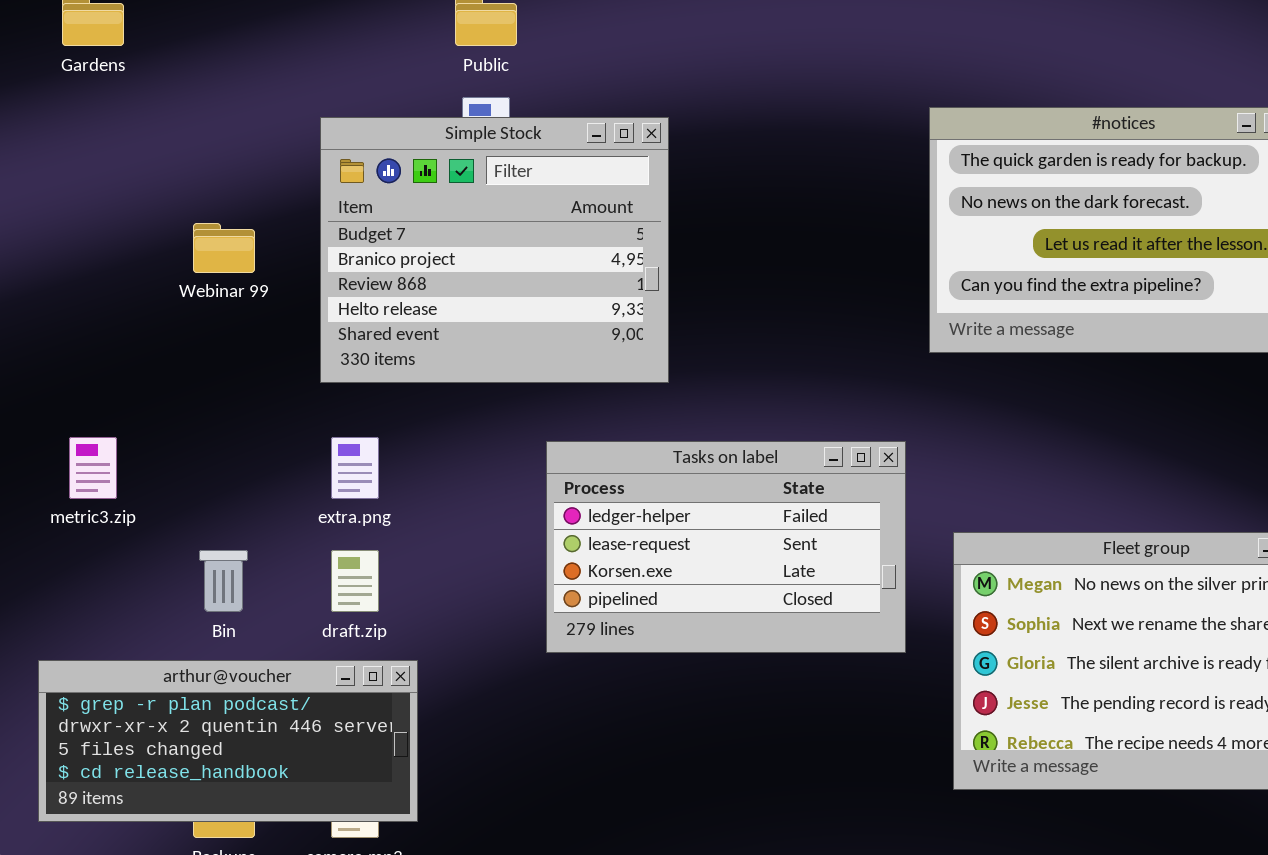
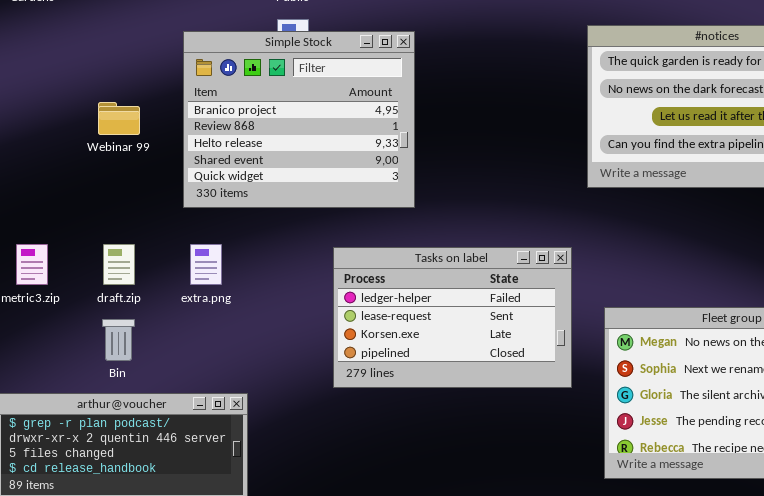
Simple Stock: [320,117,669,383] -> [183,31,415,208], scrolled down 1 row
draft.zip: [331,550,379,612] -> [103,244,135,285], moved

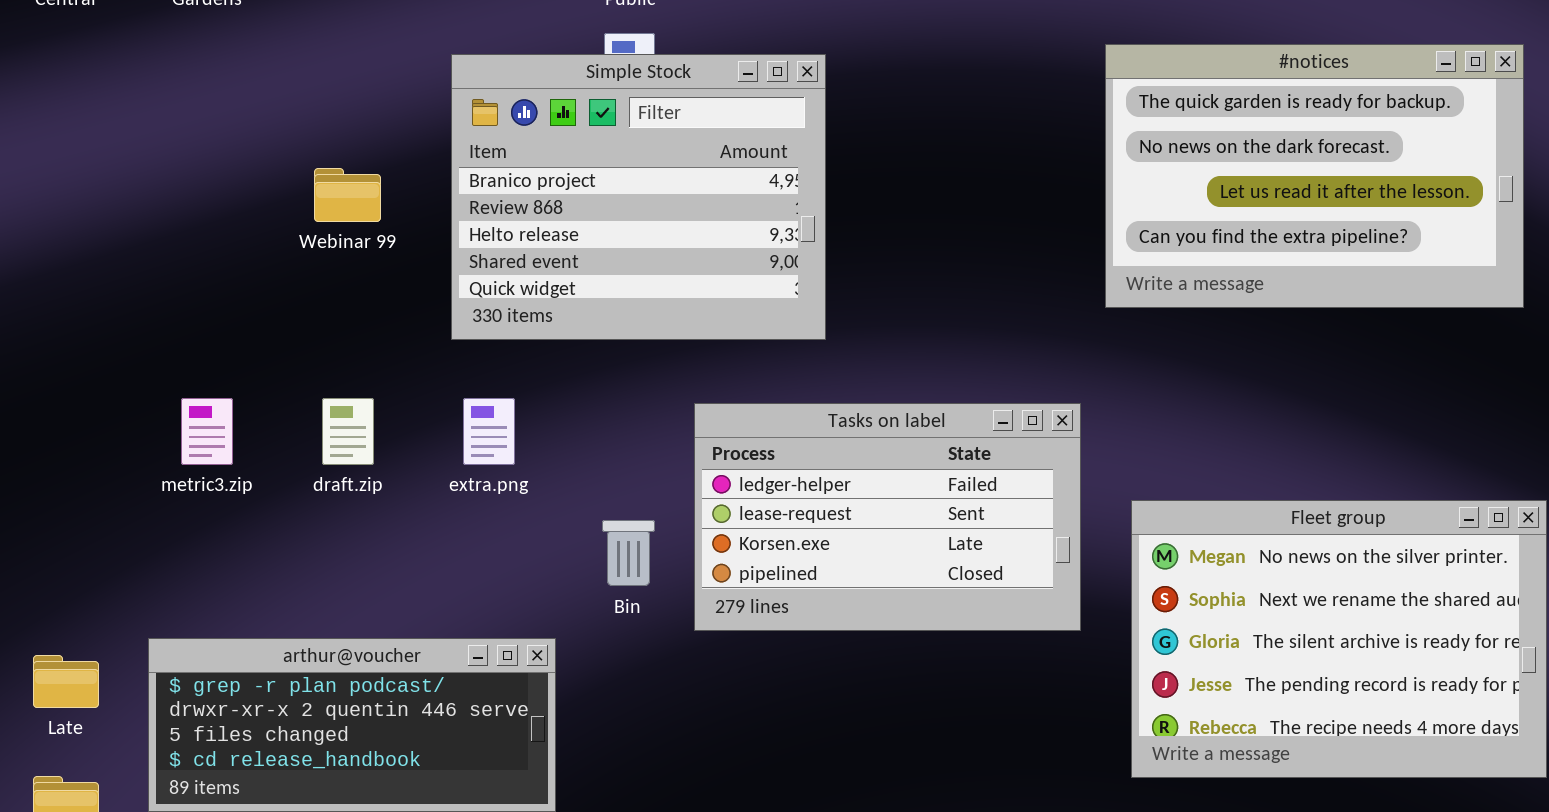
Bin: [102,319,135,361] -> [602,520,655,586], moved

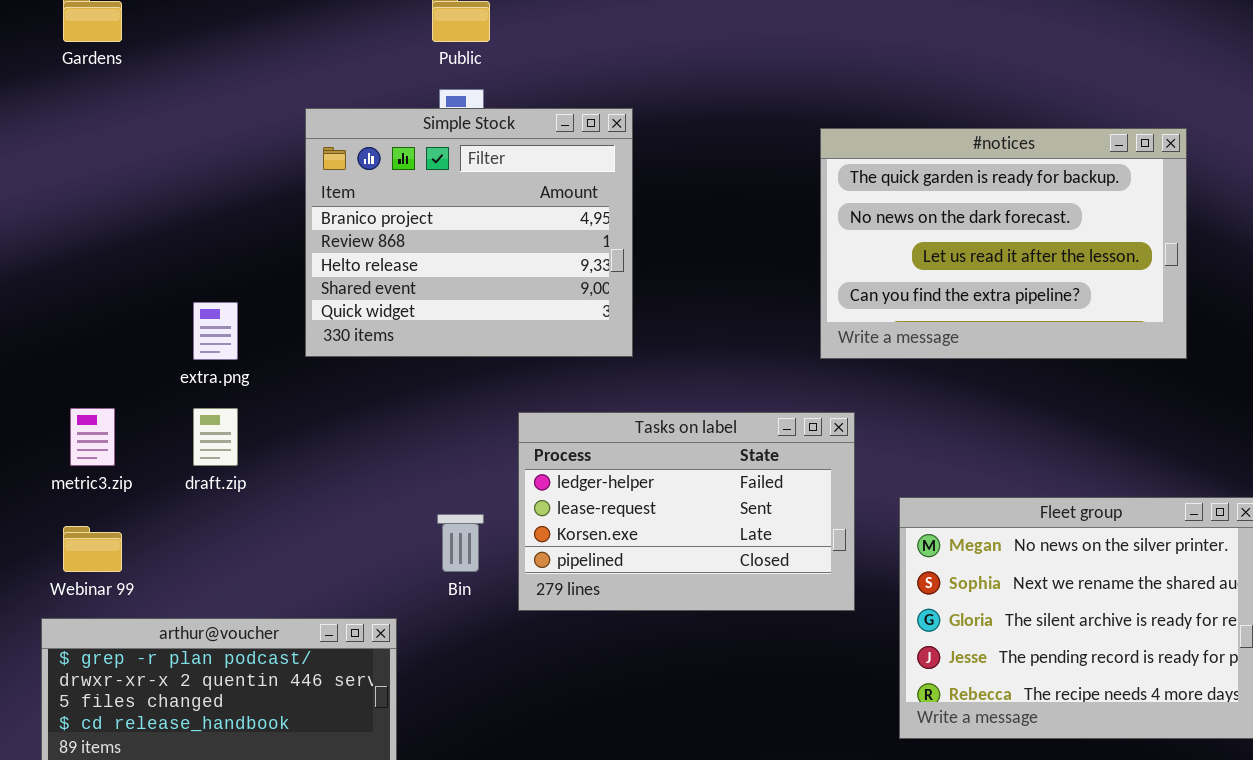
#notices: [1105,44,1524,308] -> [820,128,1187,359], moved
Webinar 99: [314,168,381,222] -> [63,526,122,572], moved
extra.png: [463,398,515,465] -> [193,302,238,360], moved

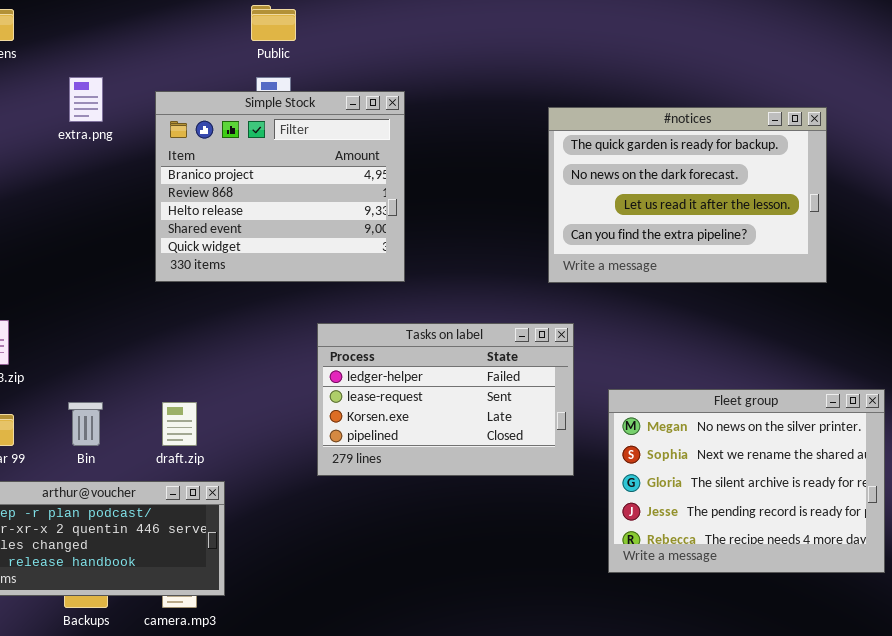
extra.png: [193,302,238,360] -> [69,77,103,122], moved
draft.zip: [193,408,238,466] -> [162,402,197,446], moved
Bin: [437,514,484,572] -> [68,402,103,446], moved

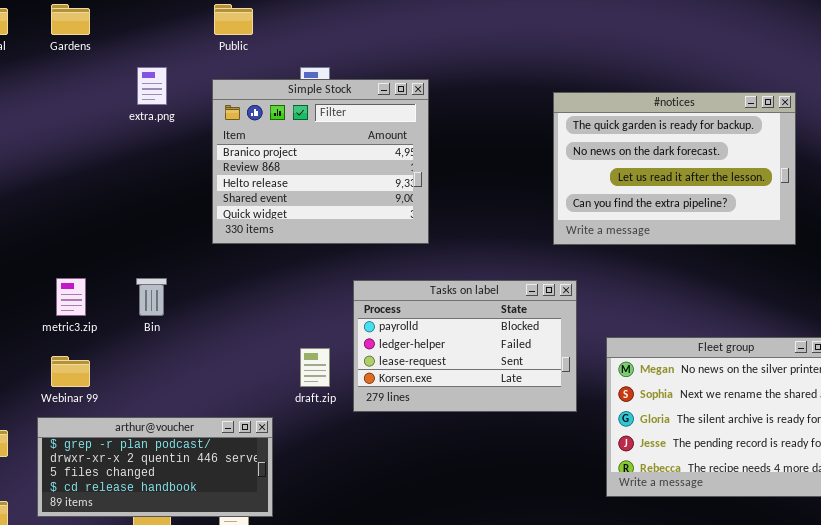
Public: [251,5,296,41] -> [214,4,253,35], moved
Tasks on label: [317,323,574,476] -> [353,280,577,412], scrolled up 1 row
Bin: [68,402,103,446] -> [136,278,167,316], moved
draft.zip: [162,402,197,446] -> [300,348,330,387], moved

